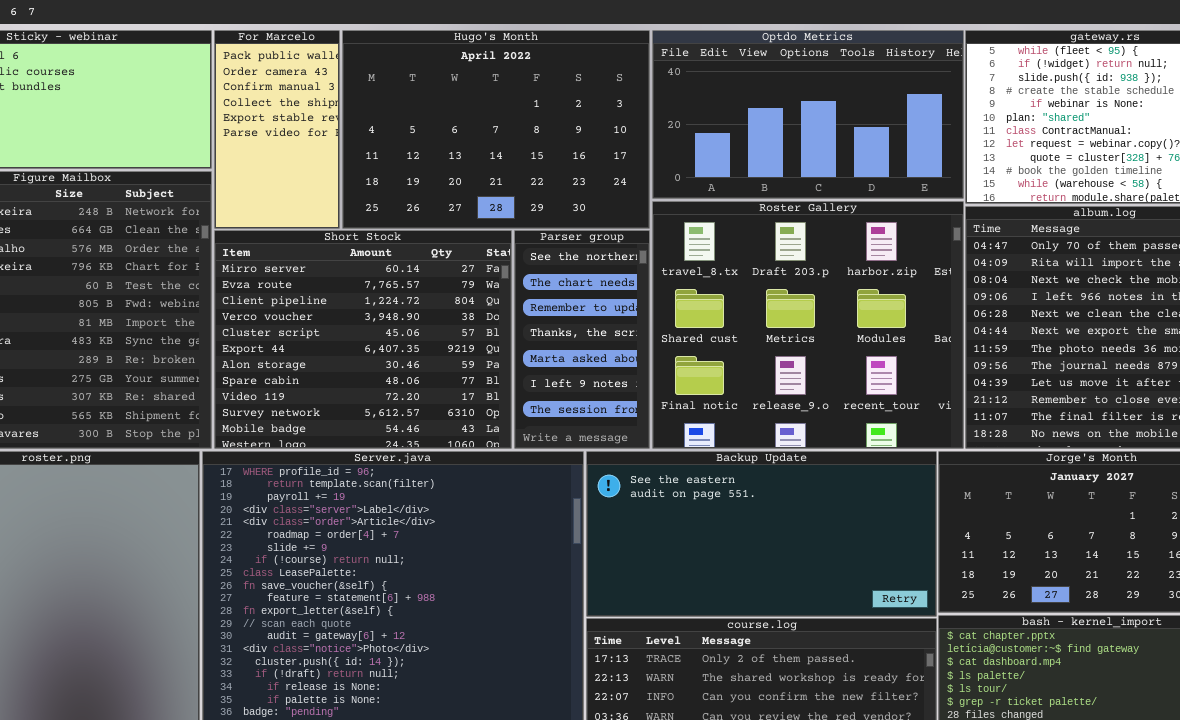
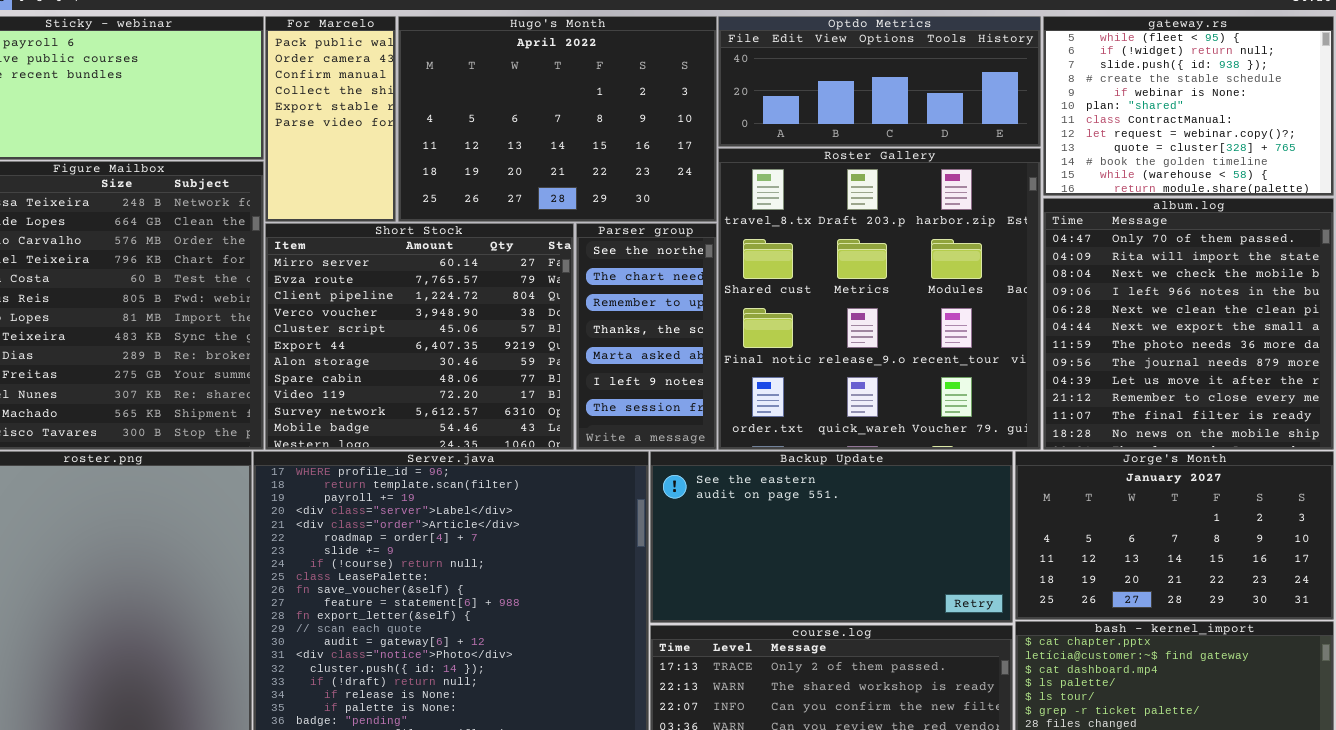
Optdo Metrics: [652,30,964,199] -> [718,16,1041,147], resized
Roster Gallery: [652,201,964,449] -> [718,148,1041,450], resized

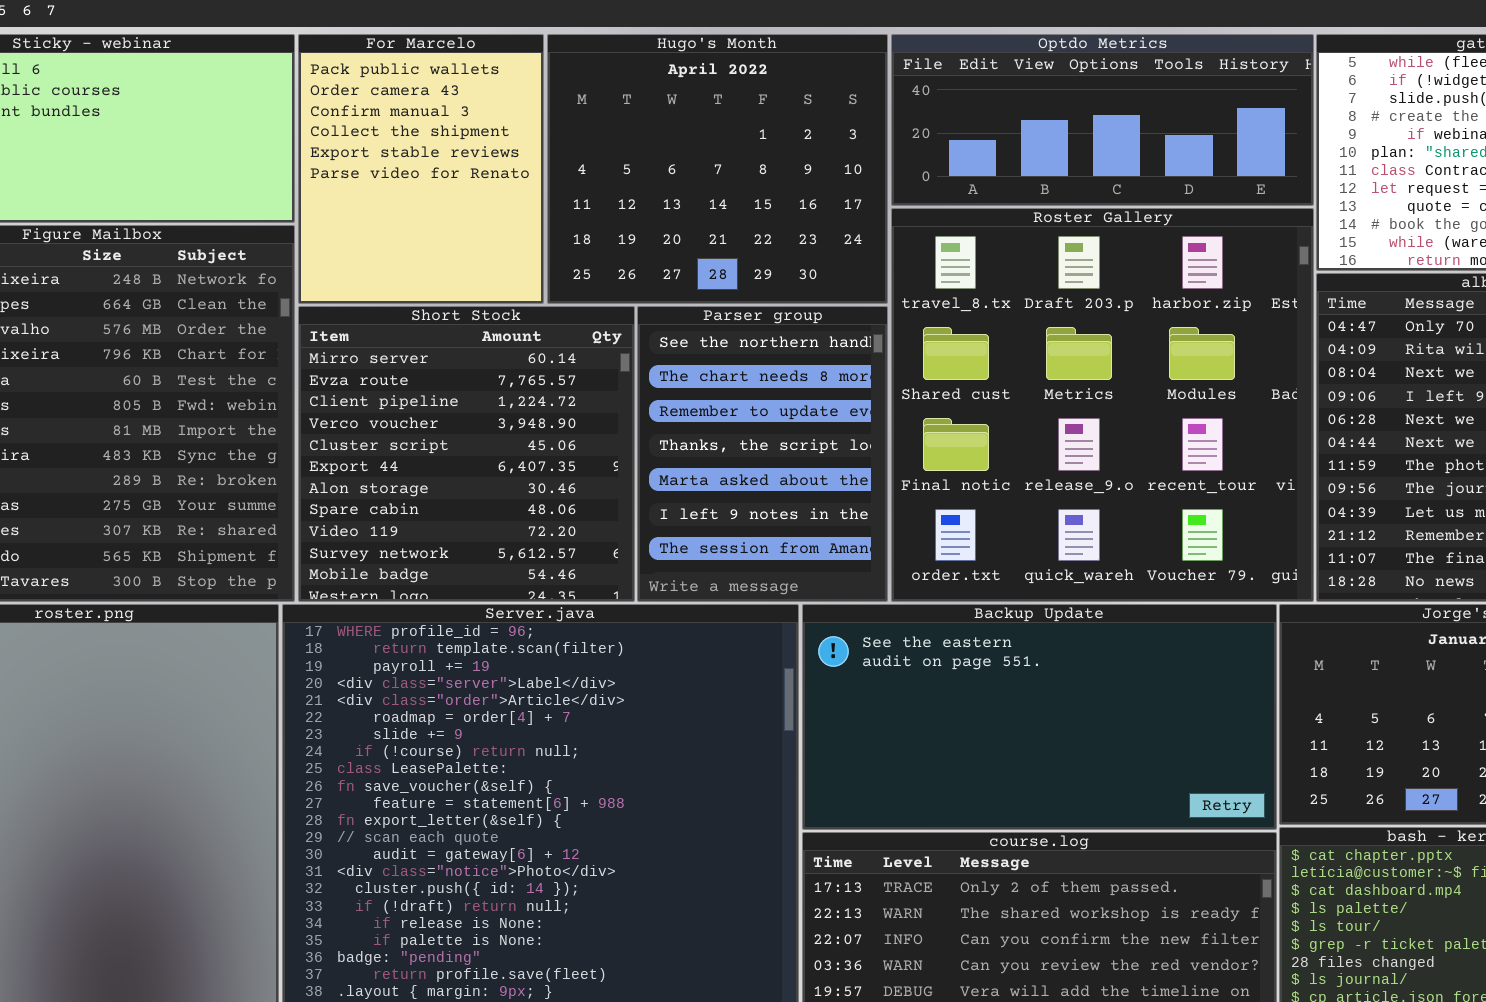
For Marcelo: [265,16,396,222] -> [298,34,544,304], resized
Hugo's Month: [398,16,717,222] -> [547,34,888,304], resized
Short Stock: [265,223,574,450] -> [298,306,635,602], resized
Parser group: [576,223,717,450] -> [637,306,888,602], resized

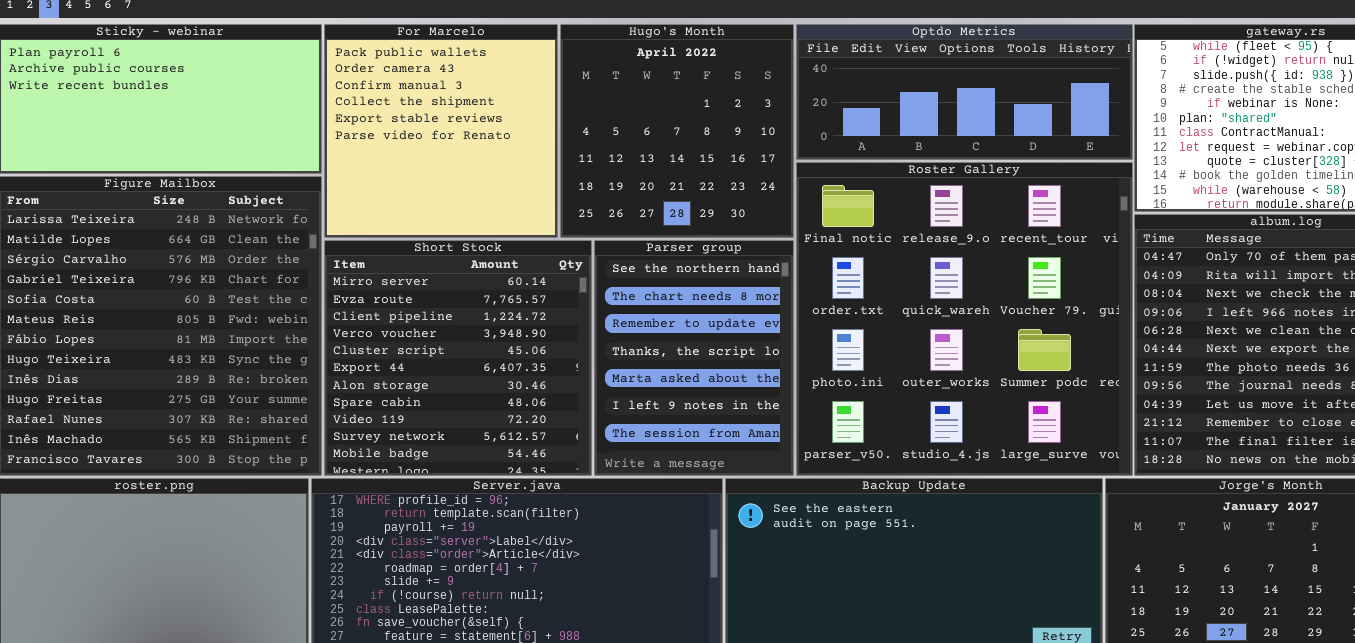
For Marcelo: [298,34,544,304] -> [324,24,558,238], resized
Hugo's Month: [547,34,888,304] -> [560,24,794,238], resized
Roster Gallery: [891,208,1314,602] -> [796,162,1133,476], scrolled down 2 rows

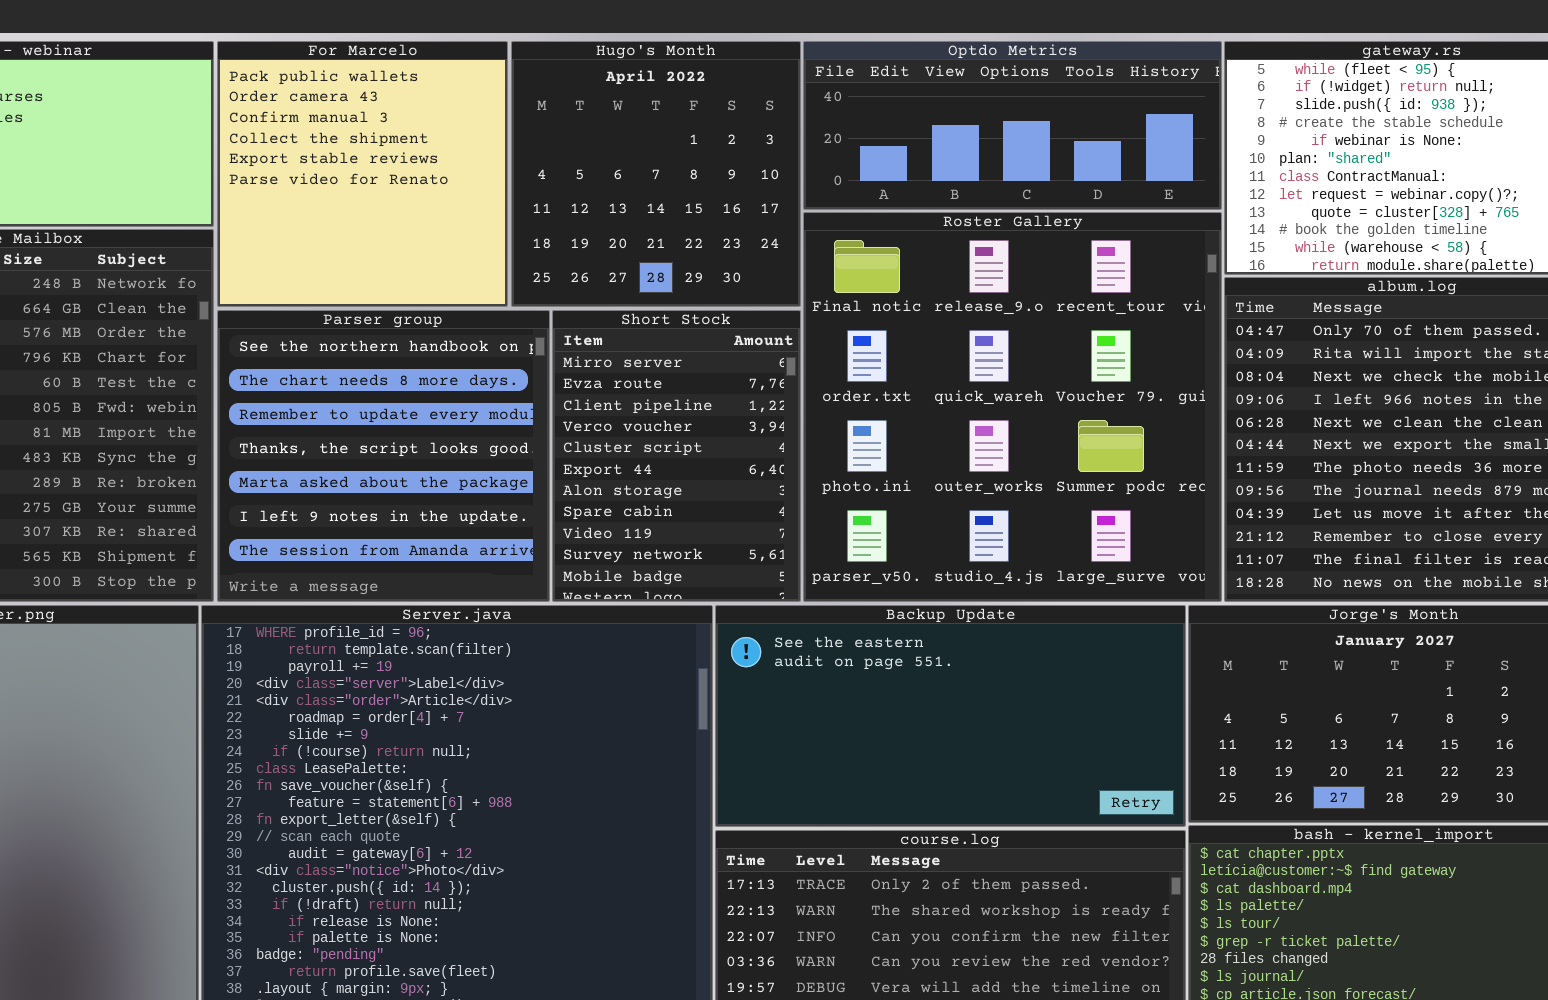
Short Stock: [324,240,592,476] -> [552,310,801,602], moved, resized
Parser group: [594,240,794,476] -> [217,310,550,602], moved, resized

